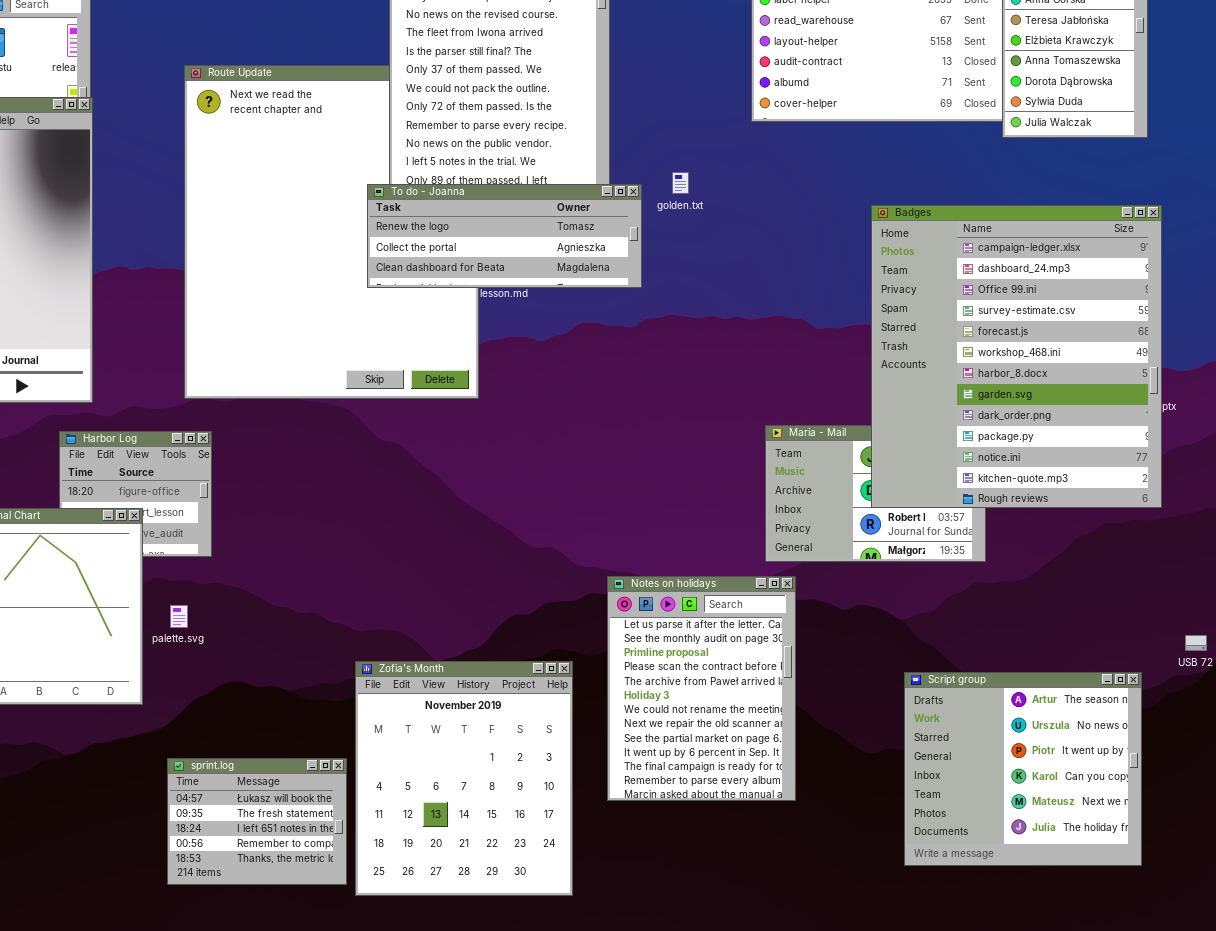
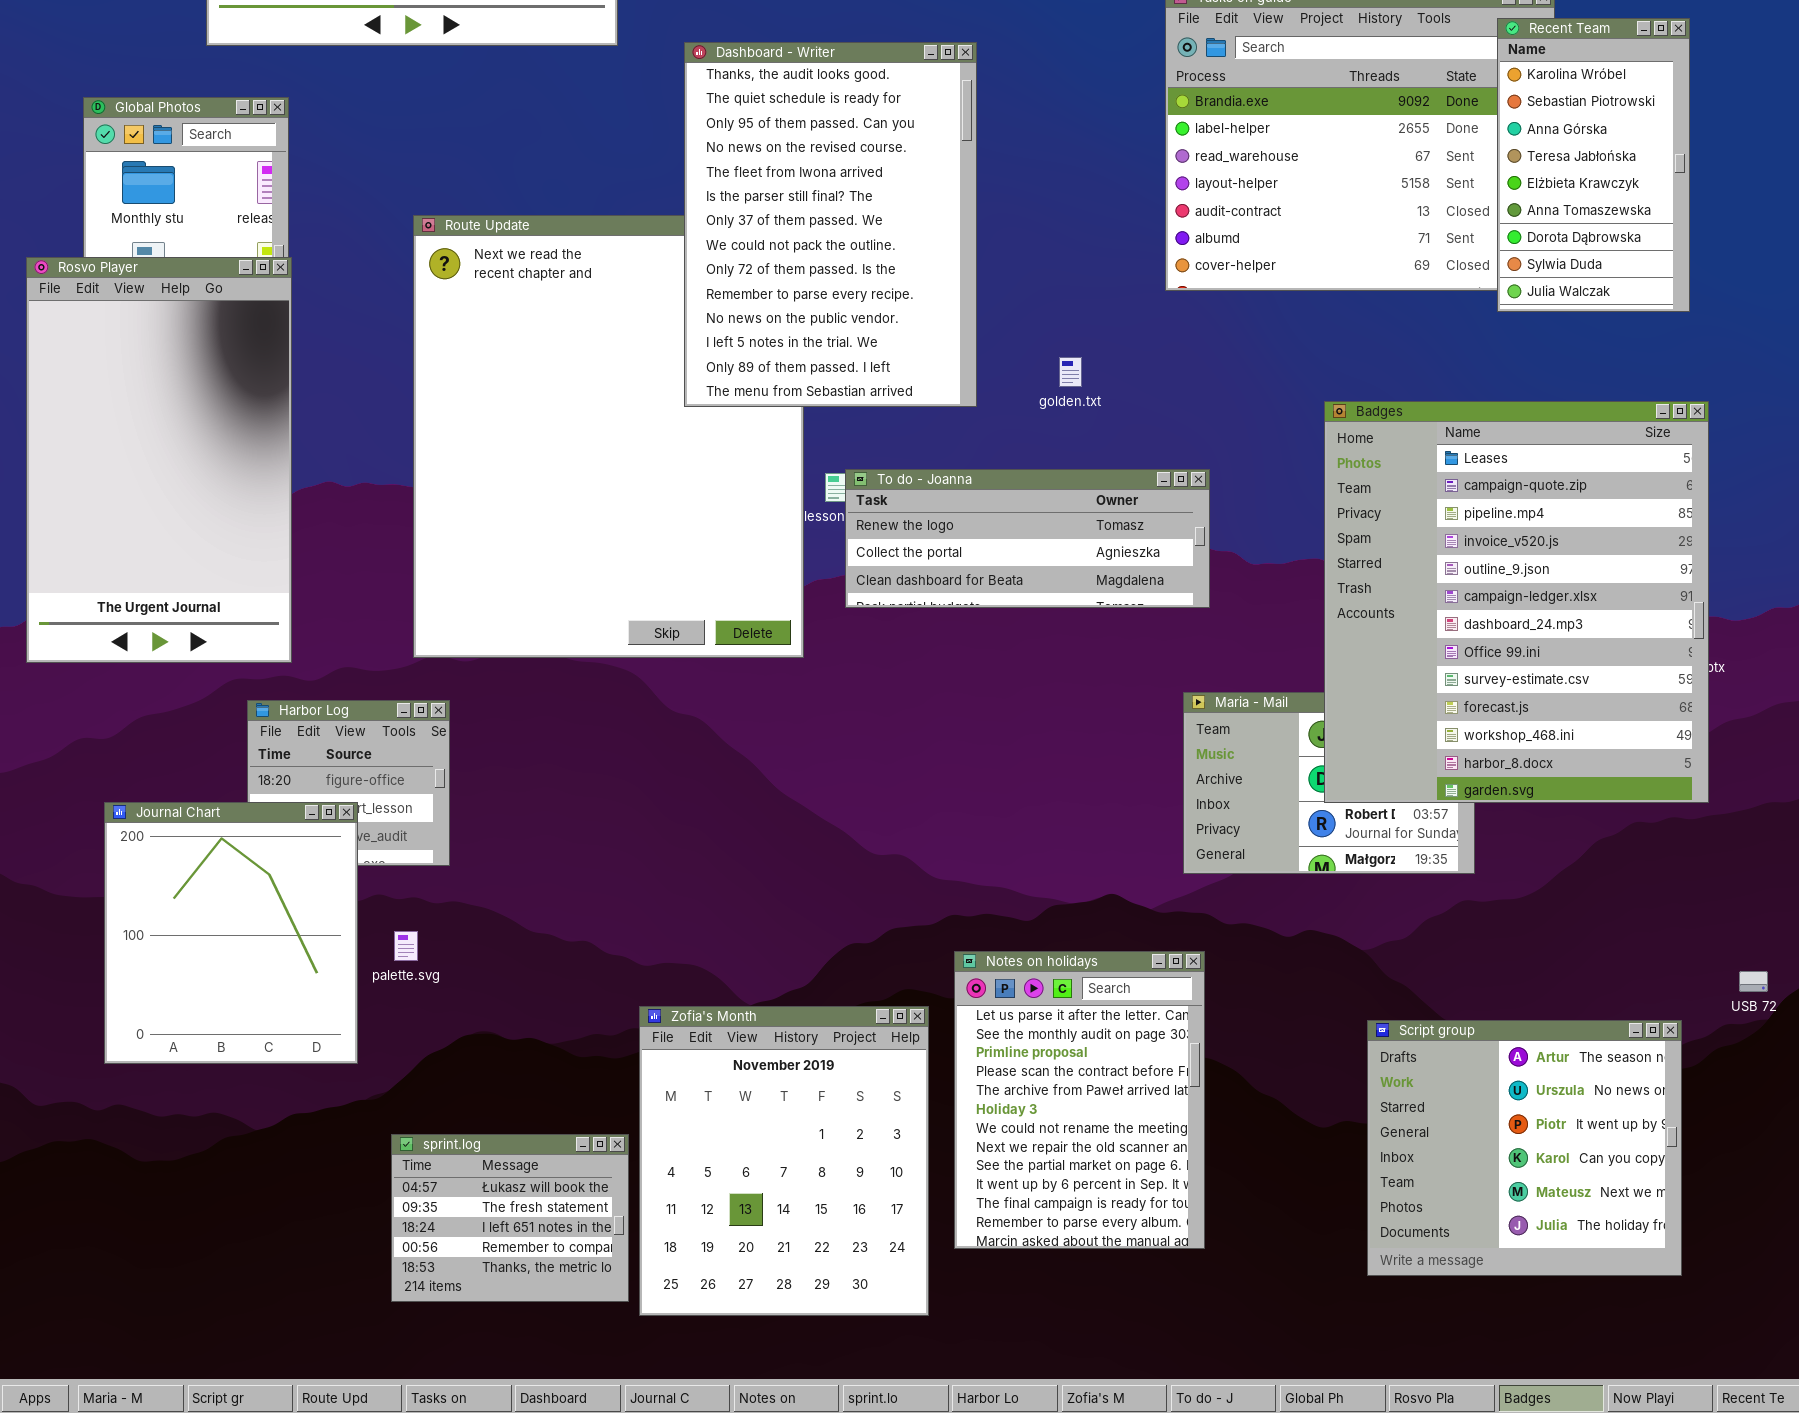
To do - Joanna: [367,184,642,288] -> [845,469,1210,608], moved
Badges: [871,205,1162,508] -> [1324,401,1709,803], scrolled up 5 rows
Notes on holidays: [607,576,796,801] -> [954,951,1205,1249], moved

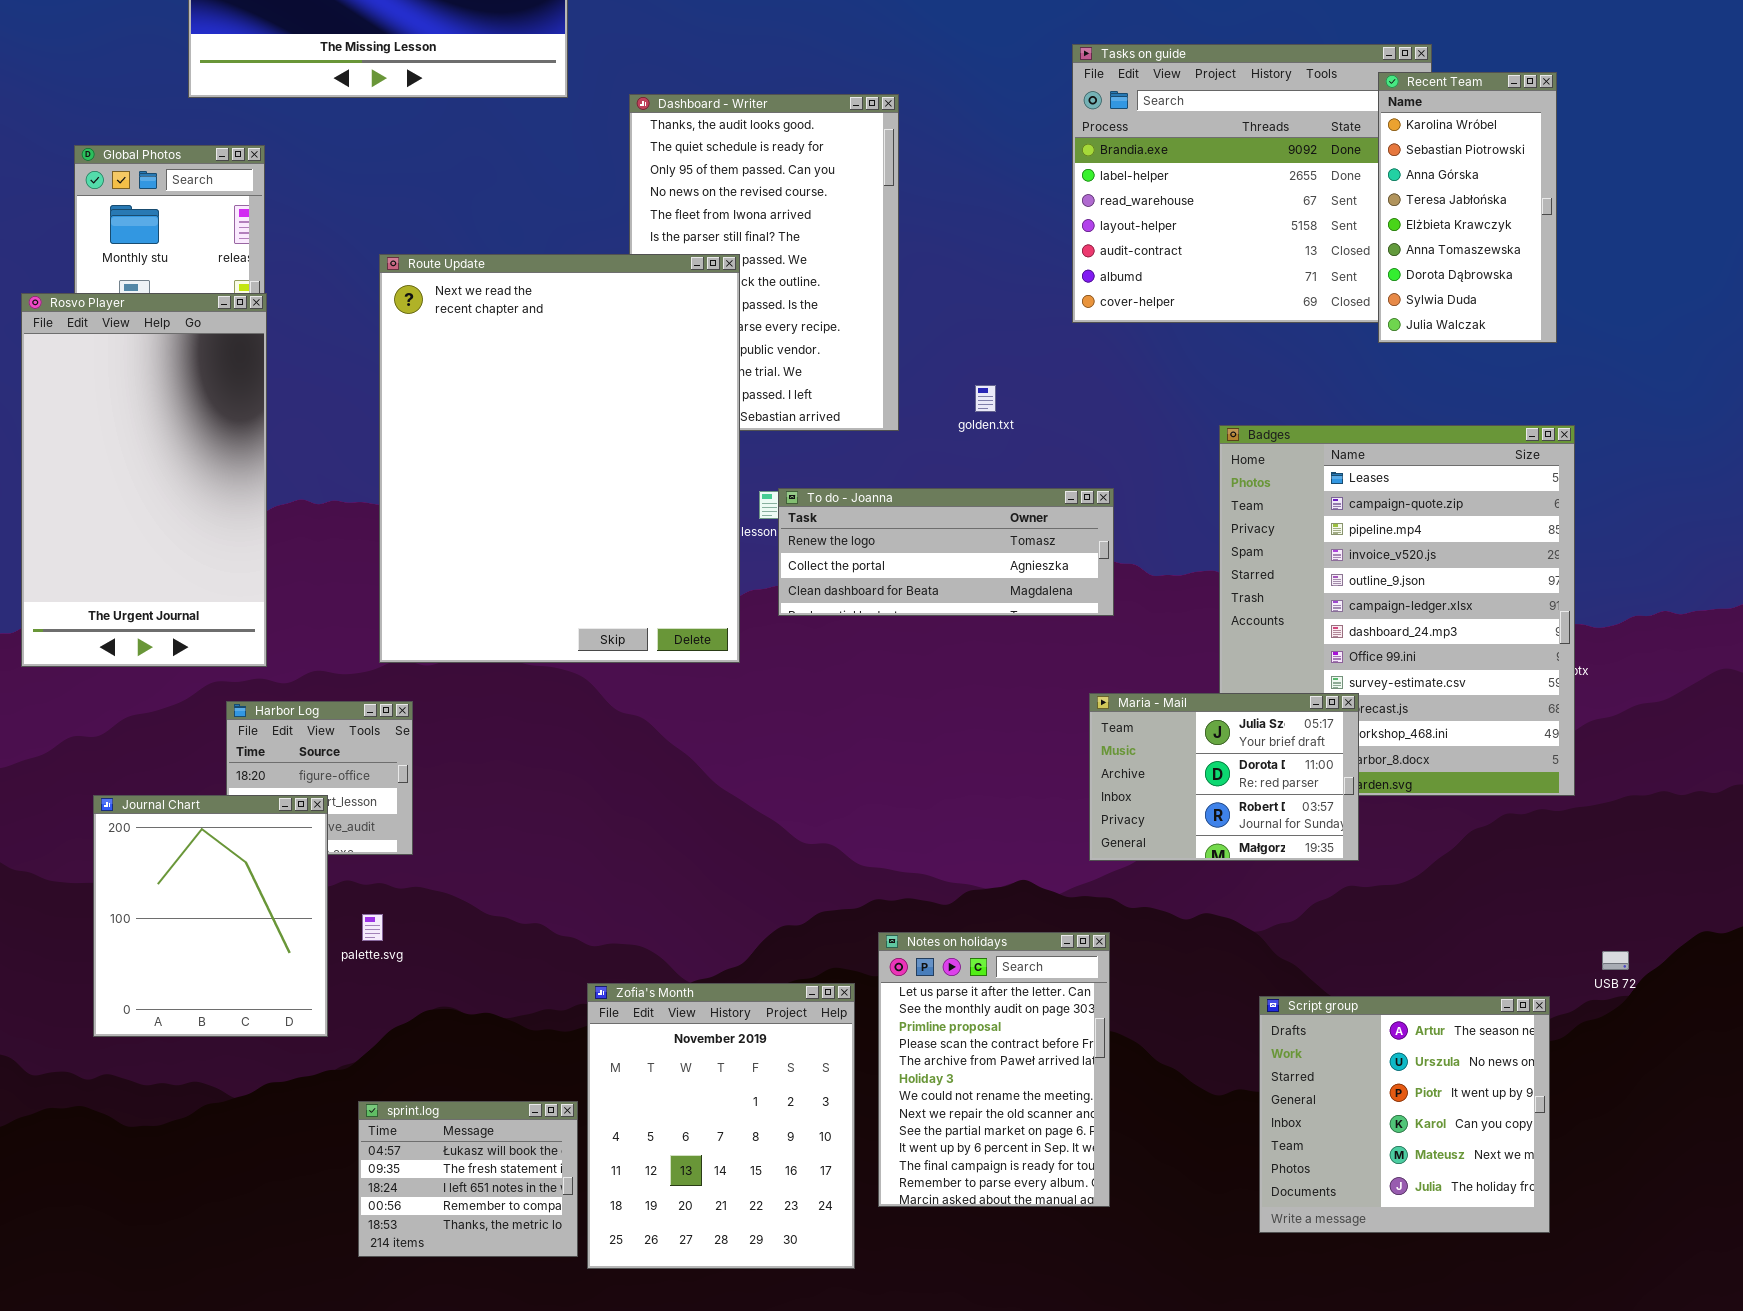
Route Update: [413,215,804,658] -> [379,254,740,663], raised
Maria - Mail: [1183,692,1475,874] -> [1089,693,1359,861], raised

